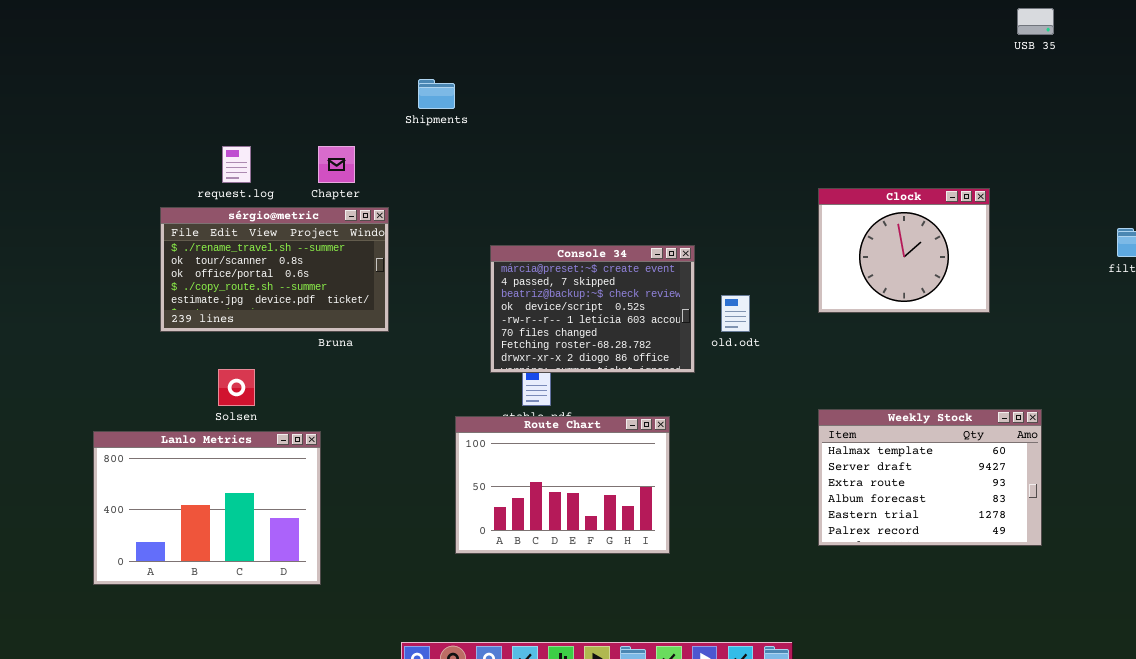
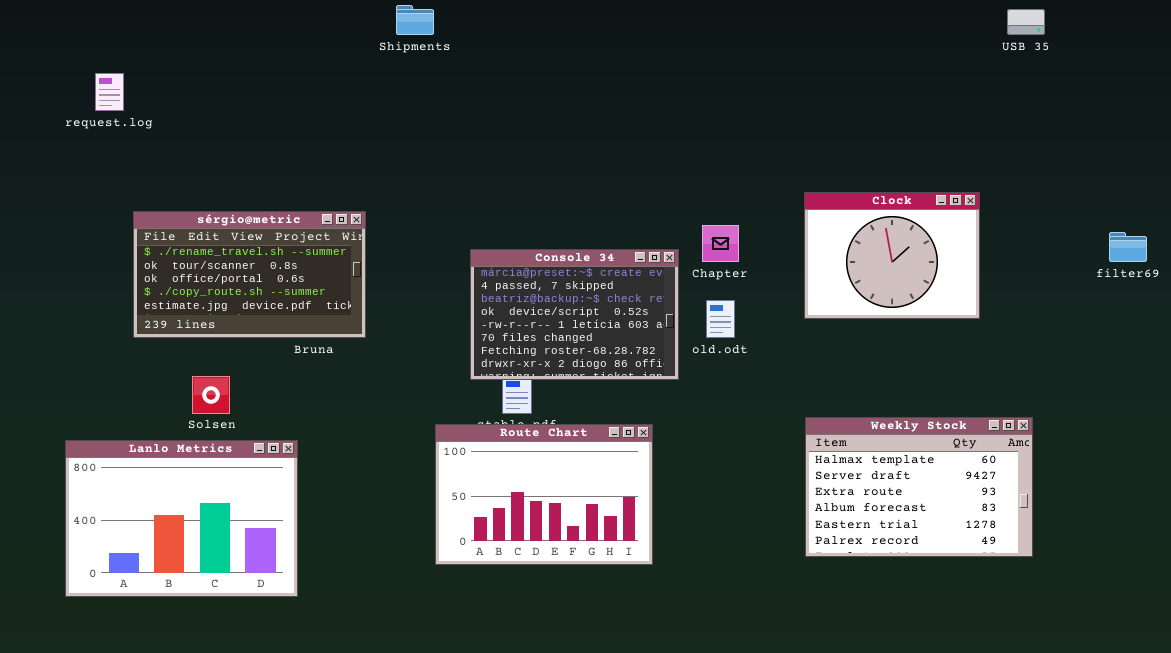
Shipments: [418,79,455,109] -> [396,5,434,35], moved
request.log: [222,146,251,183] -> [95,73,124,111], moved
Chapter: [318,146,355,183] -> [702,225,739,262], moved

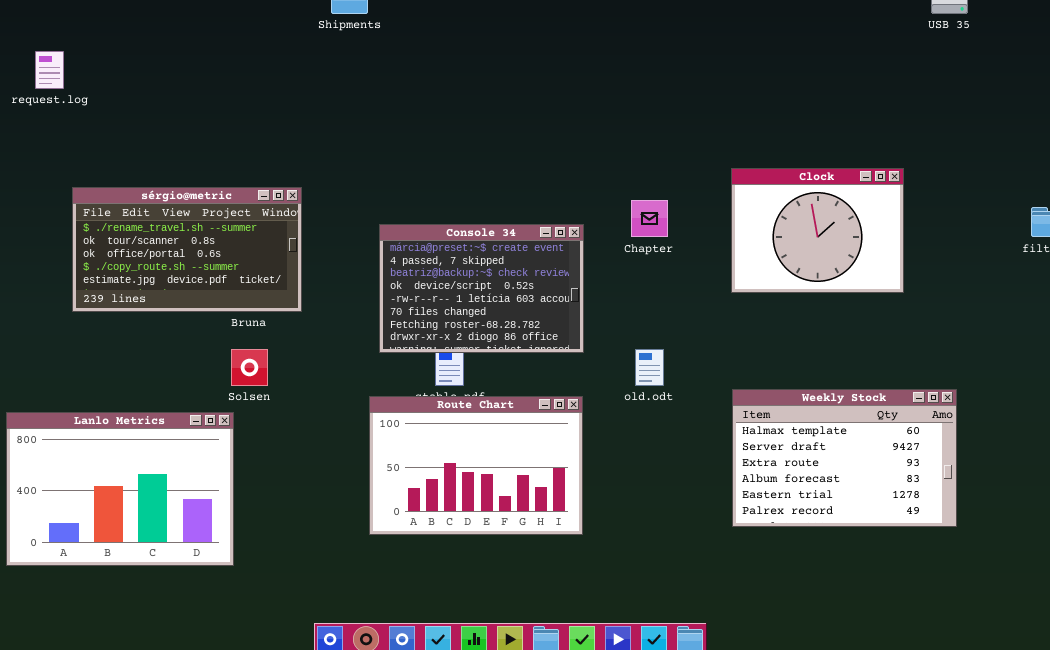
Console 34: [470,249,679,380] -> [379,224,584,353], moved
old.odt: [706,300,735,338] -> [635,349,664,386], moved
Solsen: [192,376,230,414] -> [231,349,268,386], moved

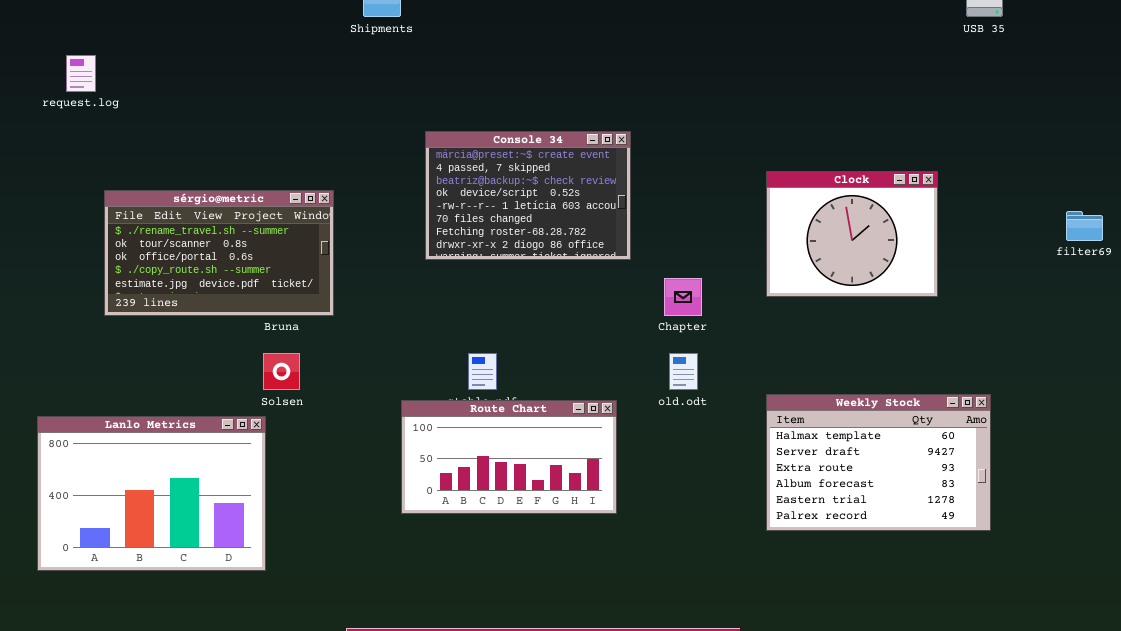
Chapter: [631,200,668,237] -> [664,278,702,316], moved
Console 34: [379,224,584,353] -> [425,131,631,260], moved
Route Chart: [369,396,583,535] -> [401,400,617,514], resized

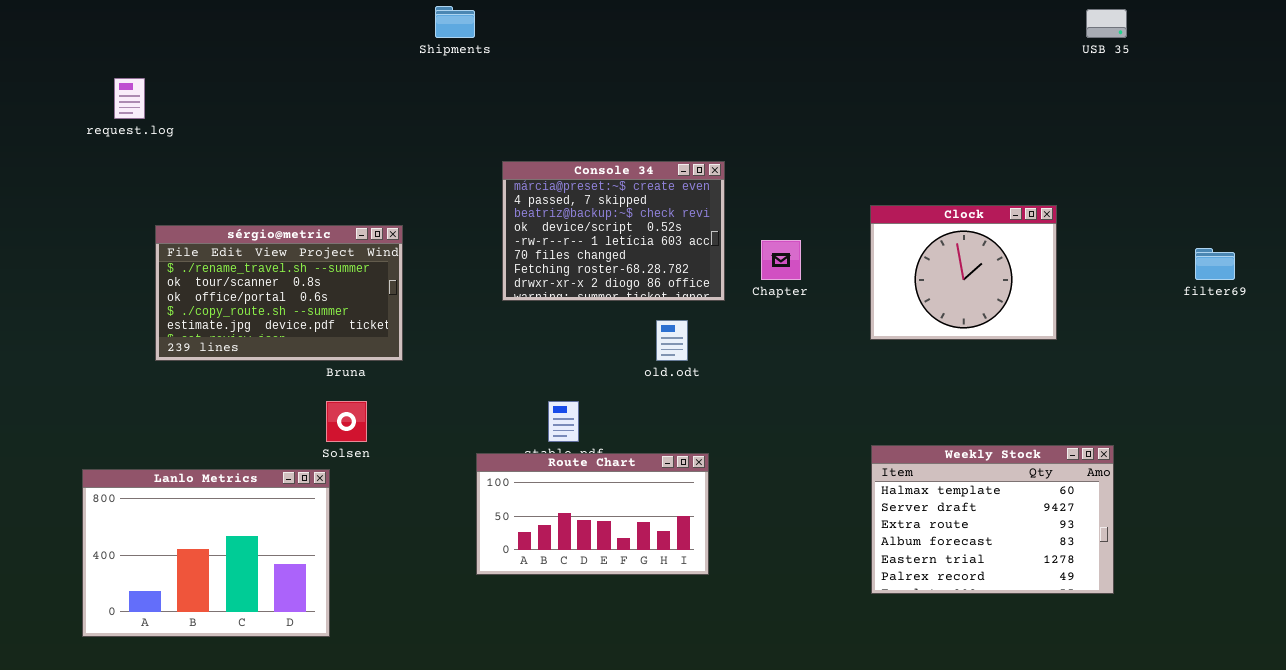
Chapter: [664,278,702,316] -> [761,240,801,280], moved
old.odt: [669,353,698,390] -> [656,320,688,361], moved

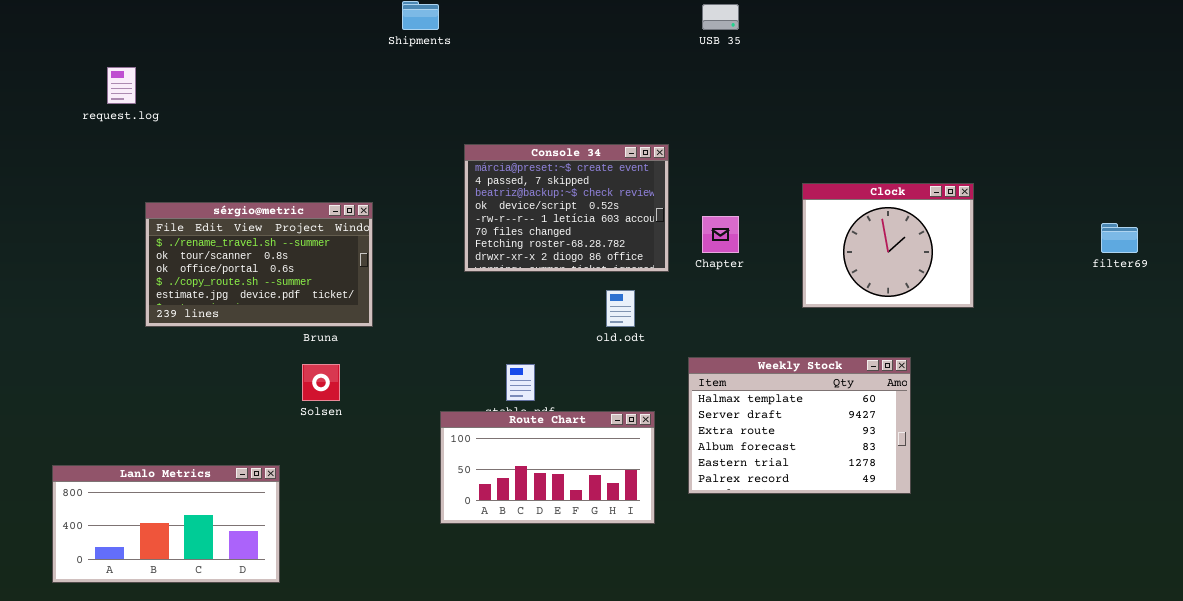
USB 35: [1086,9,1127,38] -> [702,4,739,30], moved
Weekly Stock: [871,445,1114,594] -> [688,357,911,494], moved
Lanlo Metrics: [82,469,330,637] -> [52,465,280,583], moved, resized

